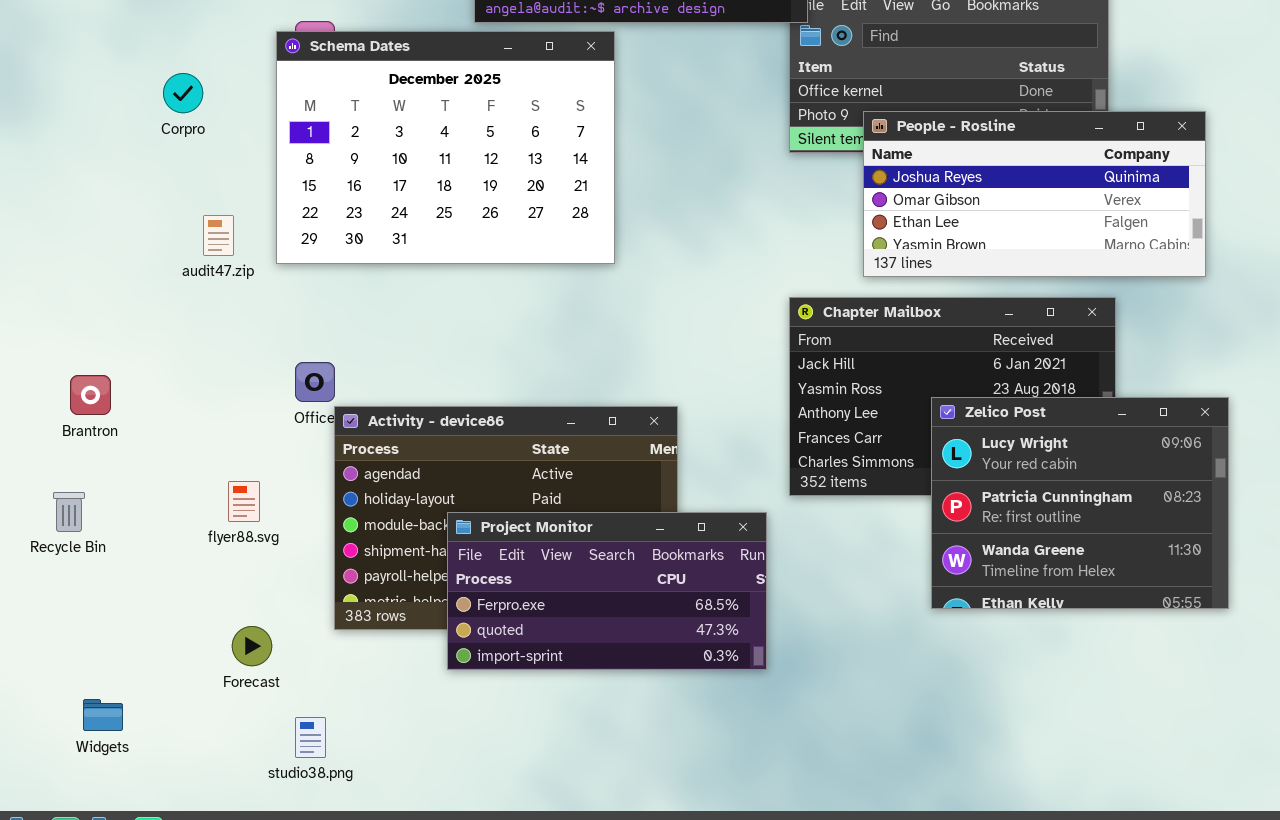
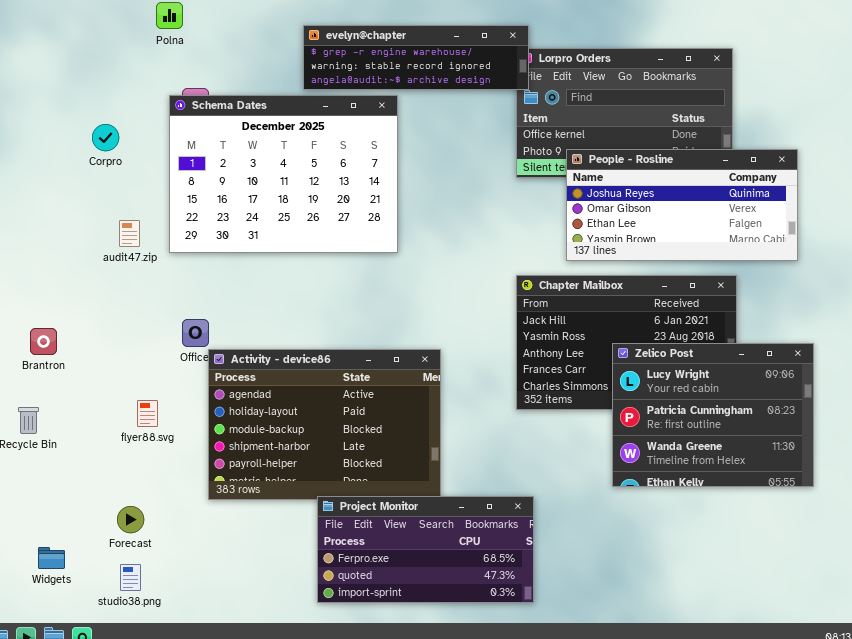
Project Monitor: [447,512,767,670] -> [317,496,534,603], moved
Forecast: [232,626,272,666] -> [117,506,144,533], moved
studio38.png: [295,717,326,758] -> [120,564,141,591], moved

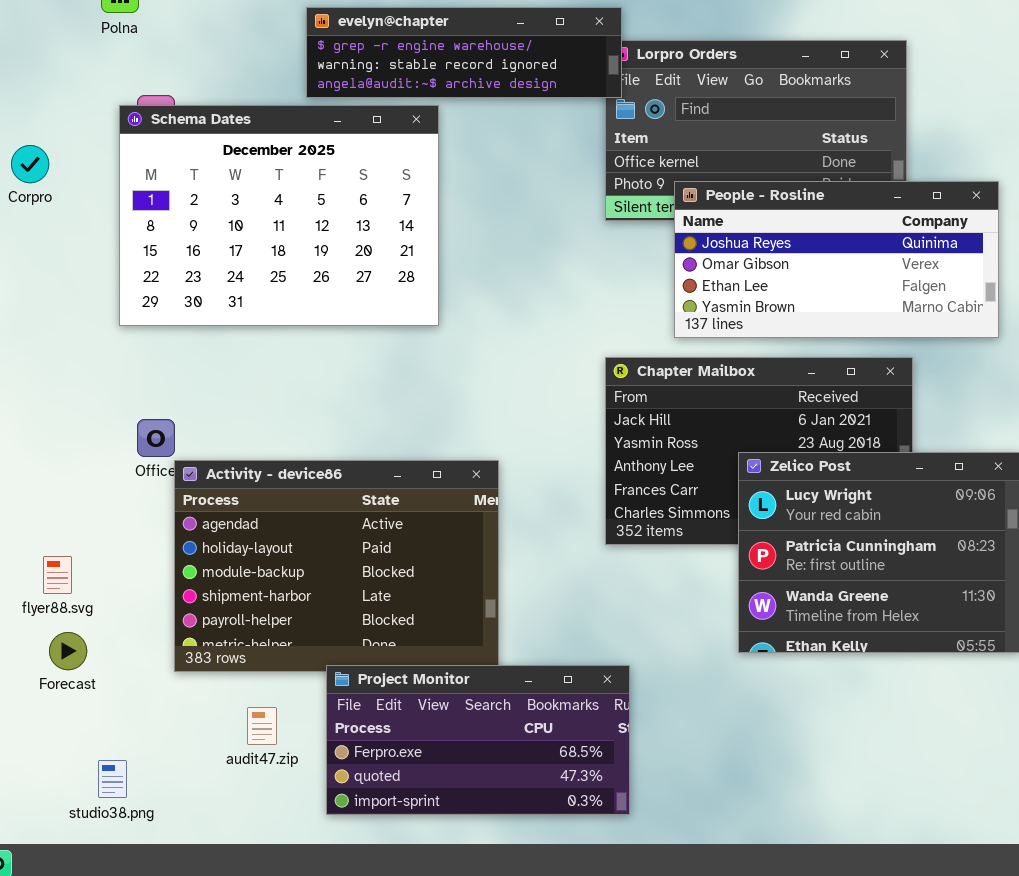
audit47.zip: [119,220,140,247] -> [247,707,277,745], moved
flyer88.svg: [137,400,158,427] -> [43,556,72,594], moved
Forecast: [117,506,144,533] -> [49,632,87,670], moved
studio38.png: [120,564,141,591] -> [98,760,127,798], moved

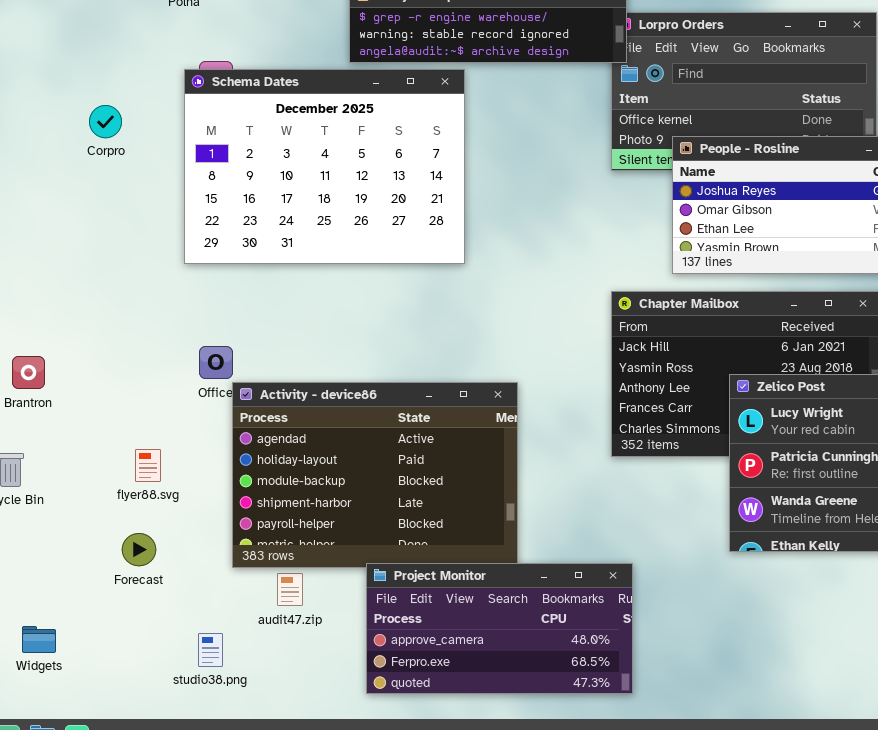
flyer88.svg: [43,556,72,594] -> [135,449,161,482], moved
Project Monitor: [326,665,630,815] -> [366,563,633,694], scrolled up 1 row
audit47.zip: [247,707,277,745] -> [277,573,303,606], moved
studio38.png: [98,760,127,798] -> [198,633,223,667], moved

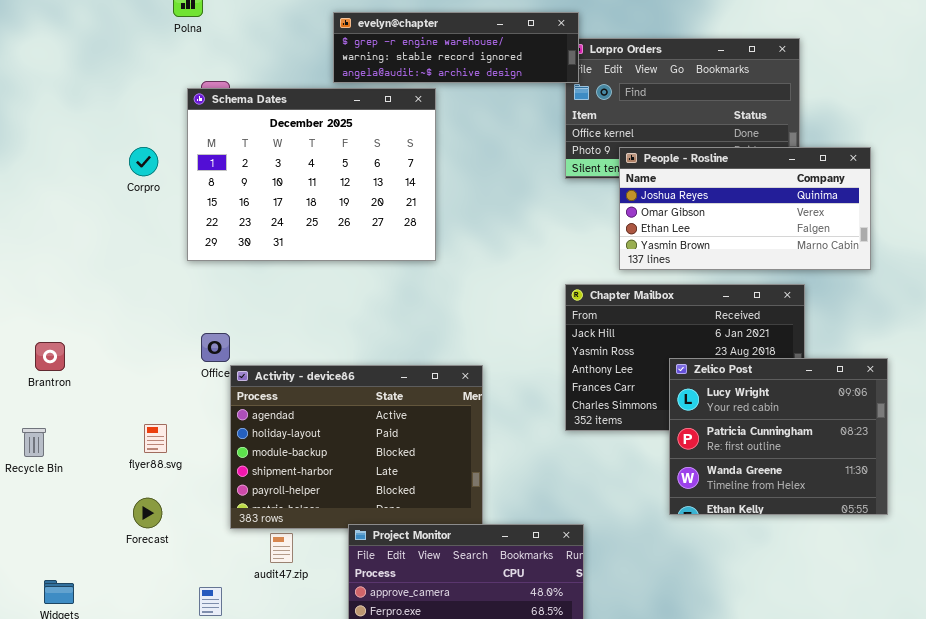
Corpro: [89,105,122,138] -> [129,147,158,176], moved

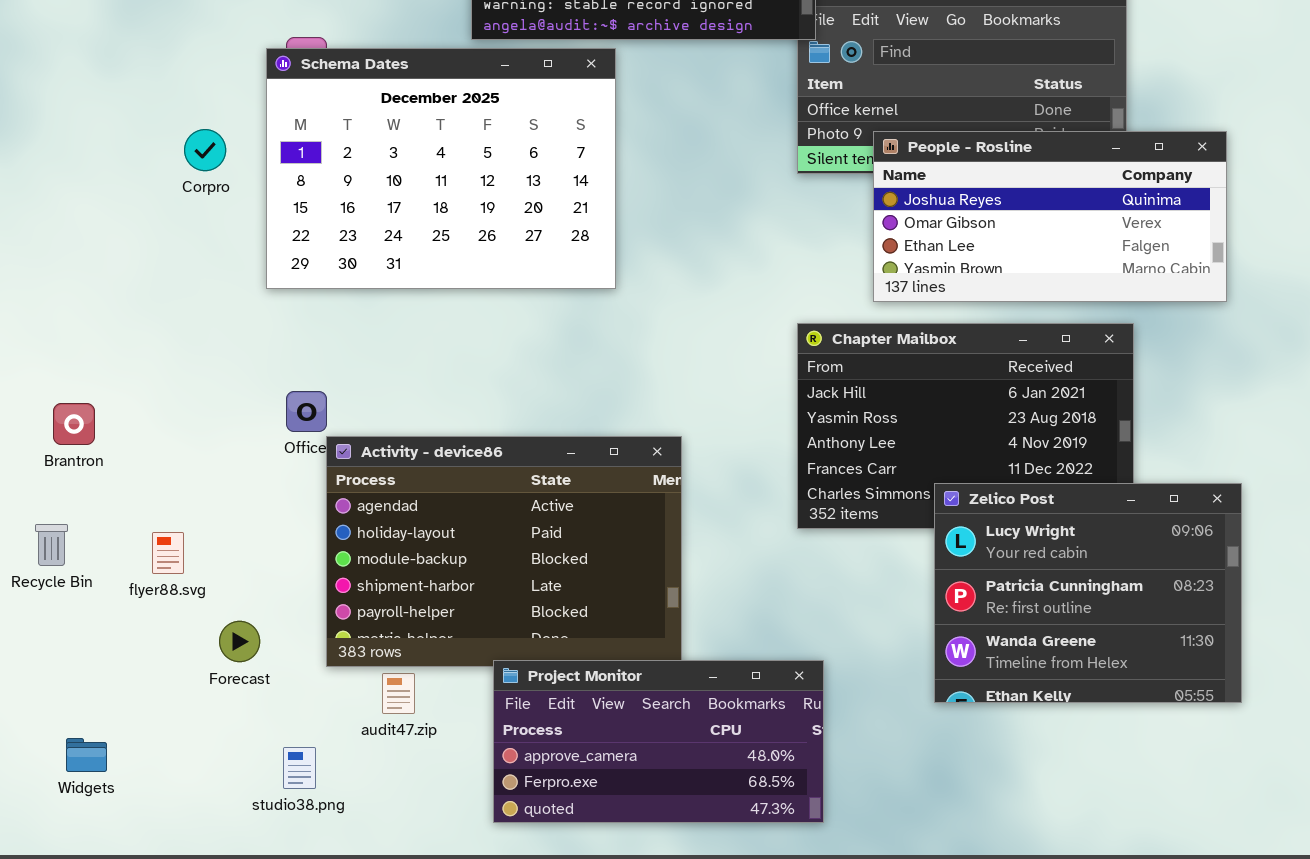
Zelico Post: [669,358,888,515] -> [934,483,1242,703], moved
flyer88.svg: [144,424,167,453] -> [152,532,184,574], moved
Forecast: [133,498,162,528] -> [219,621,260,662], moved

